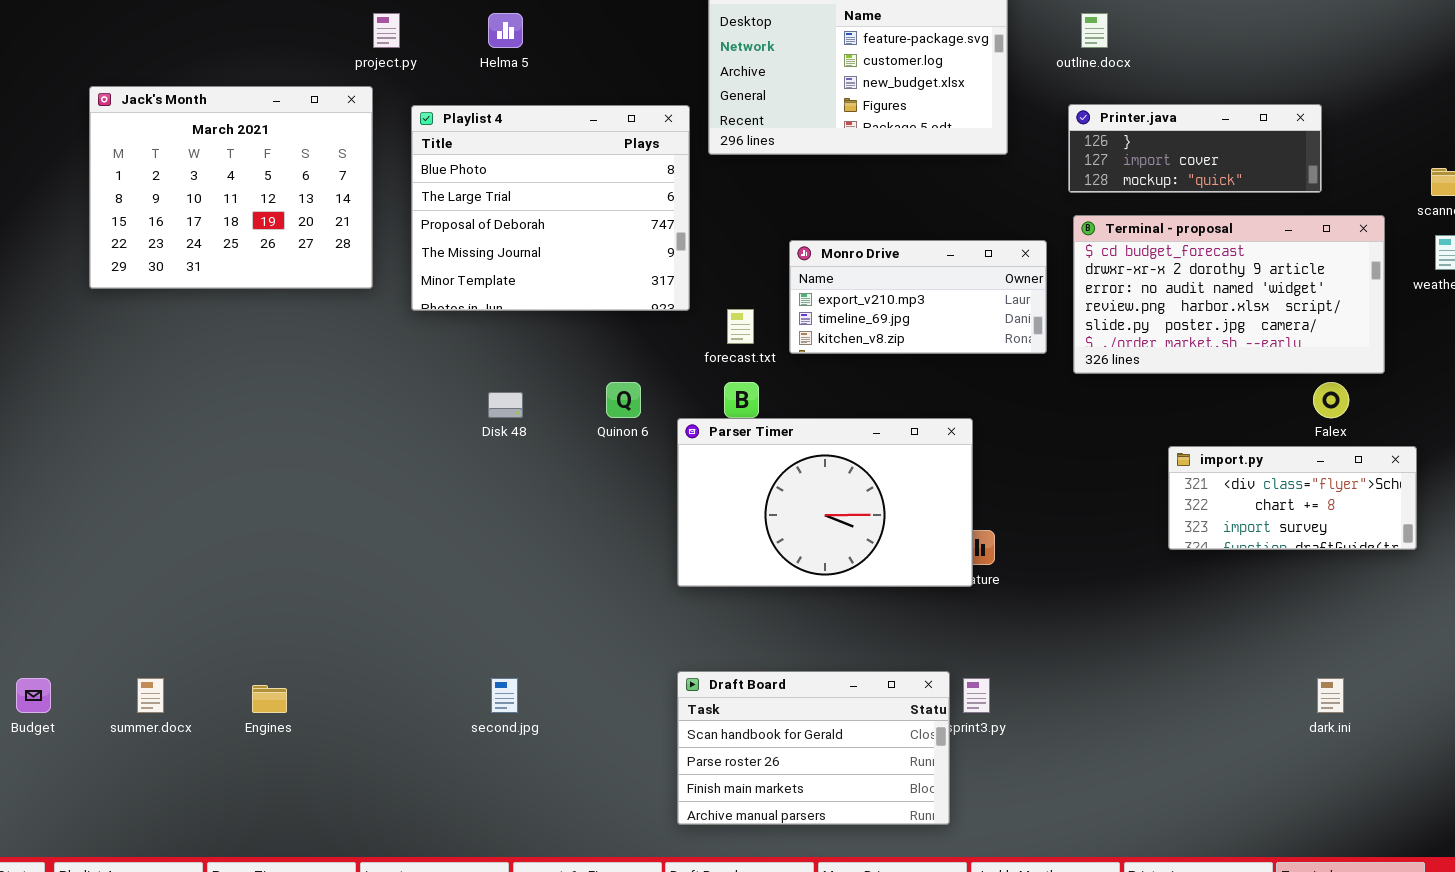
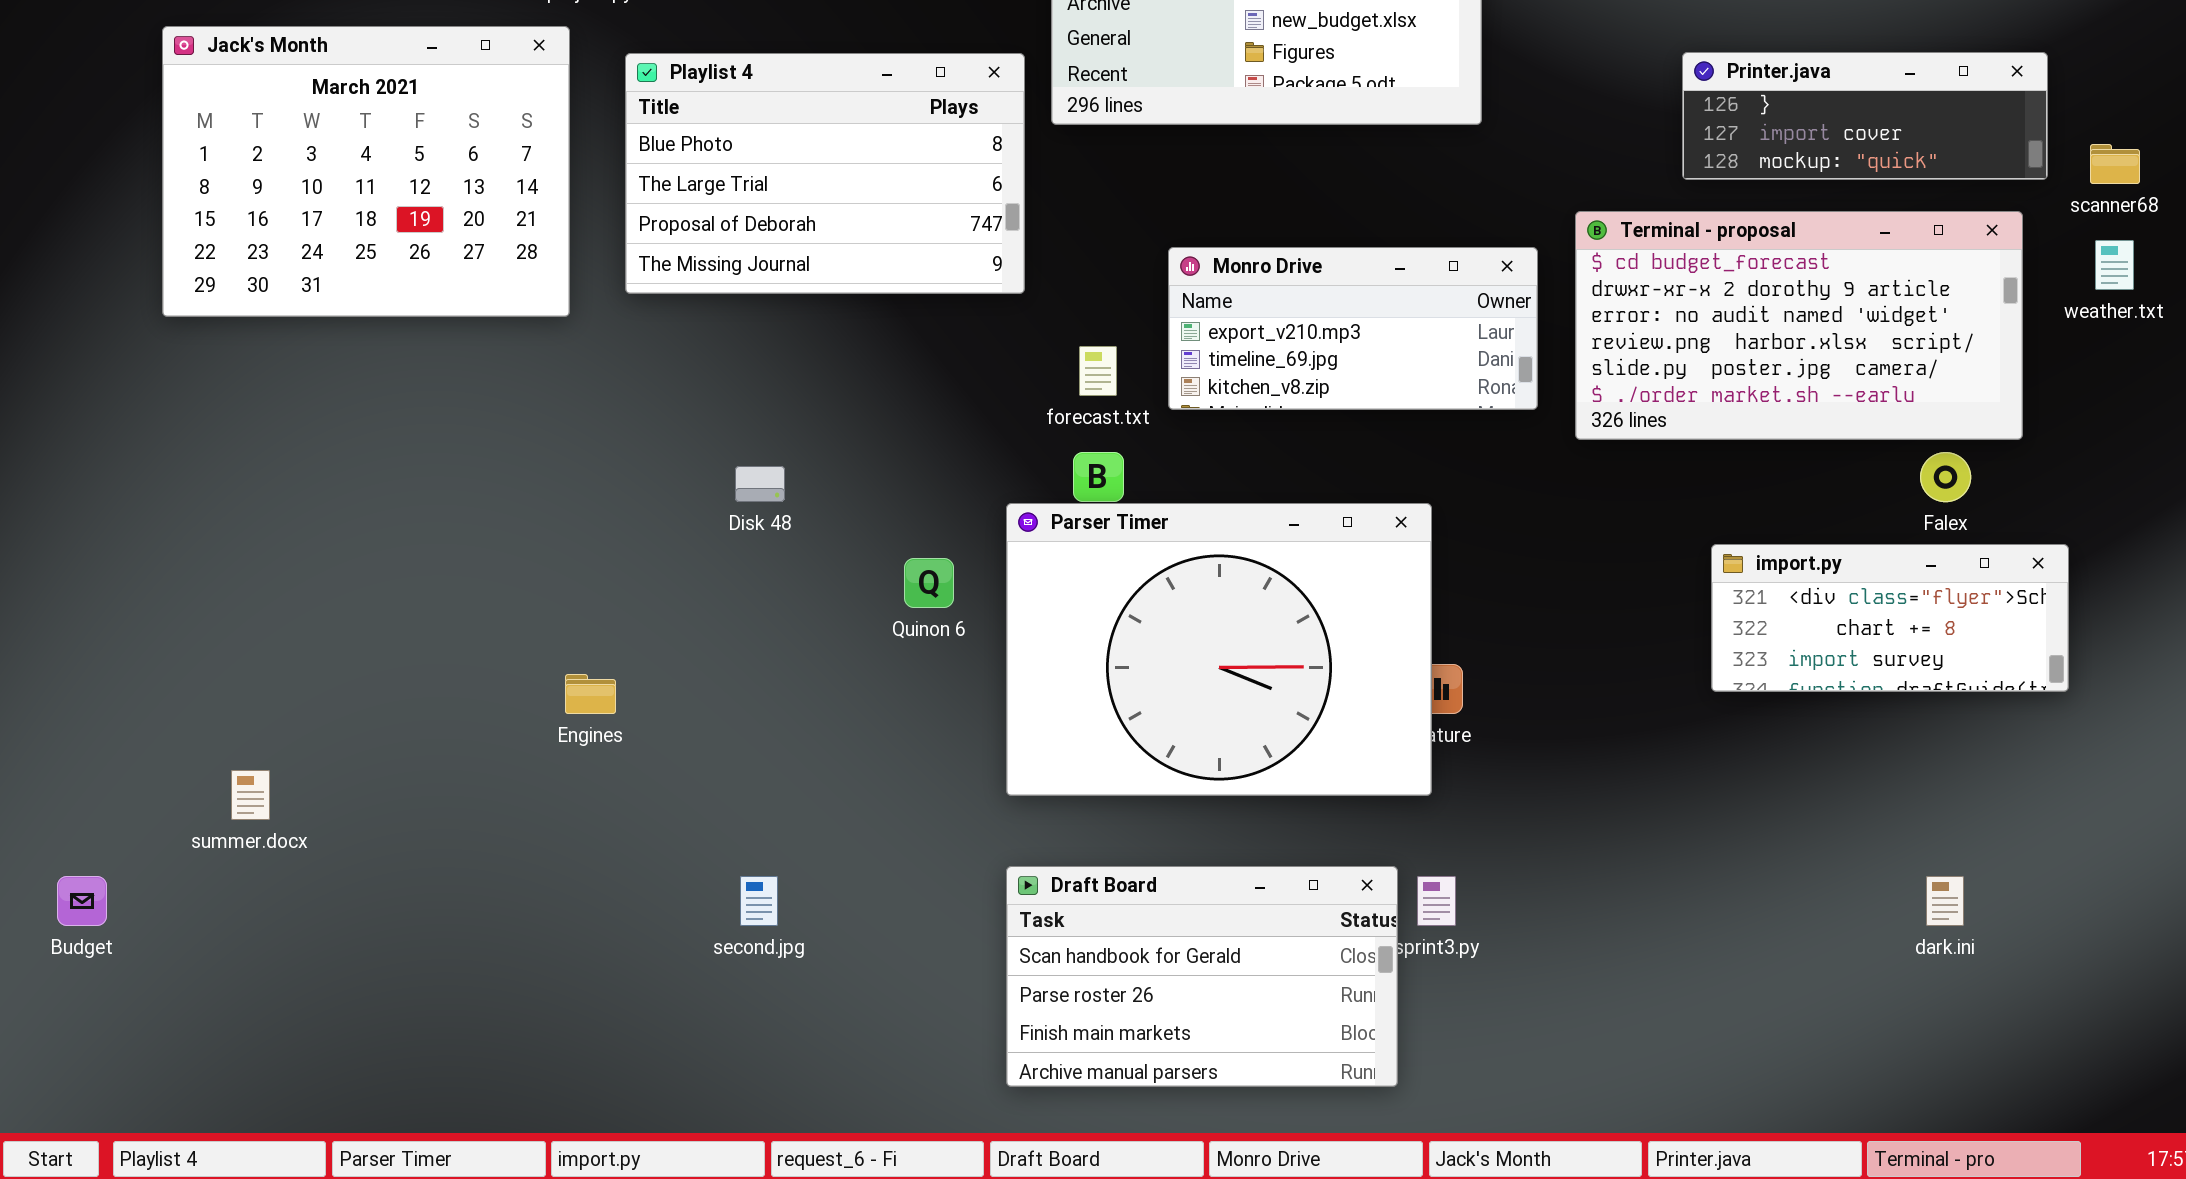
Printer.java: [1068,104,1322,193] -> [1682,52,2048,180], moved
Playlist 4: [411,105,690,311] -> [625,53,1025,294], resized
Quinon 6: [606,382,641,418] -> [904,558,954,608], moved
Parser Timer: [677,418,973,587] -> [1006,503,1432,796], resized
summer.docx: [137,678,164,713] -> [231,770,270,820], moved
Engines: [252,685,287,713] -> [565,674,616,714], moved

